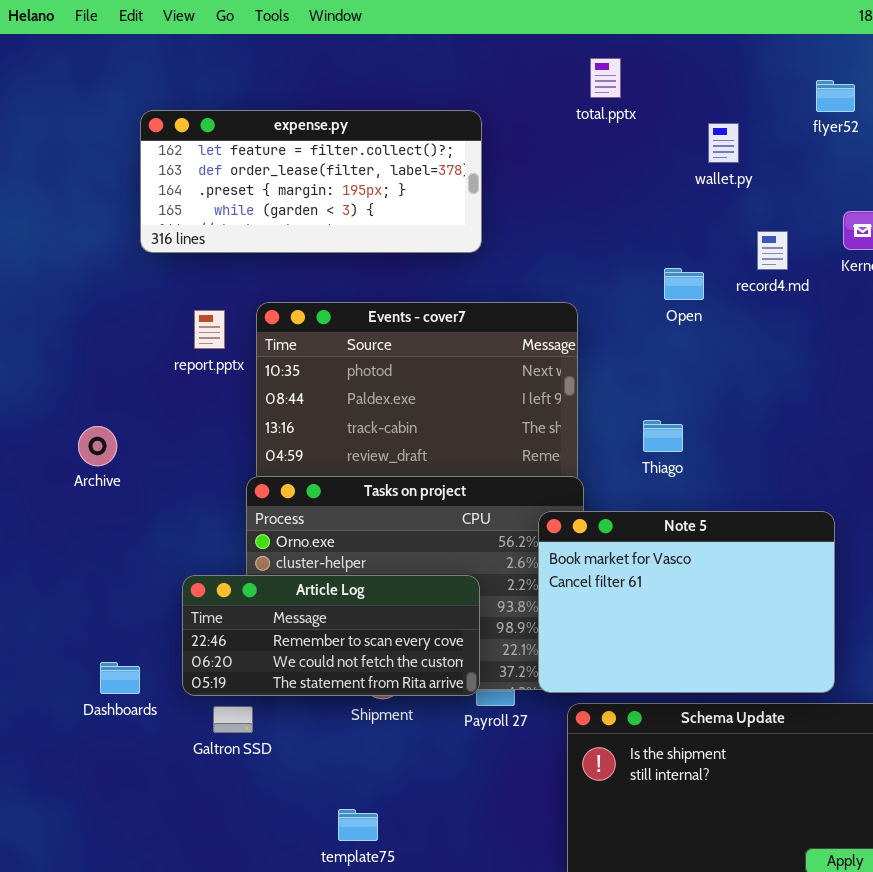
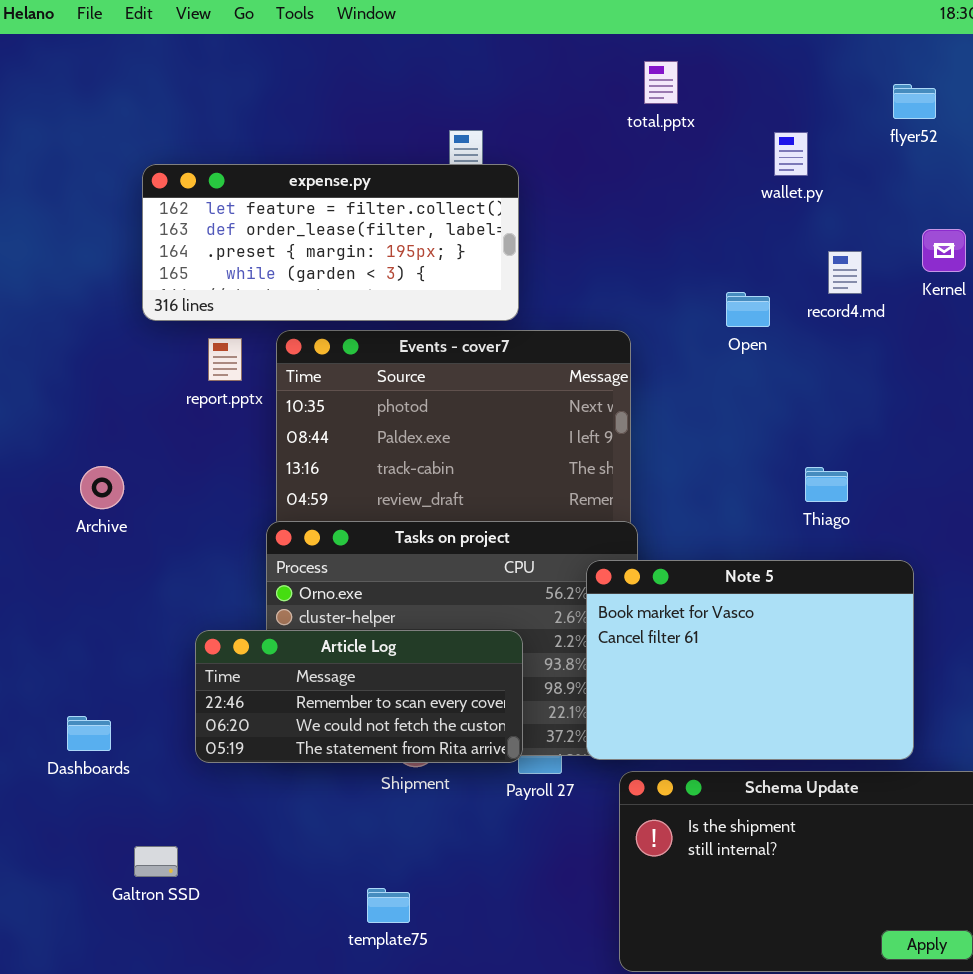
expense.py: [140,110,482,253] -> [142,164,519,321], moved
Thiago: [643,420,683,452] -> [805,467,848,502], moved
Dashboards: [100,662,140,694] -> [67,716,111,751], moved
Galtron SSD: [213,706,253,733] -> [134,846,178,877], moved

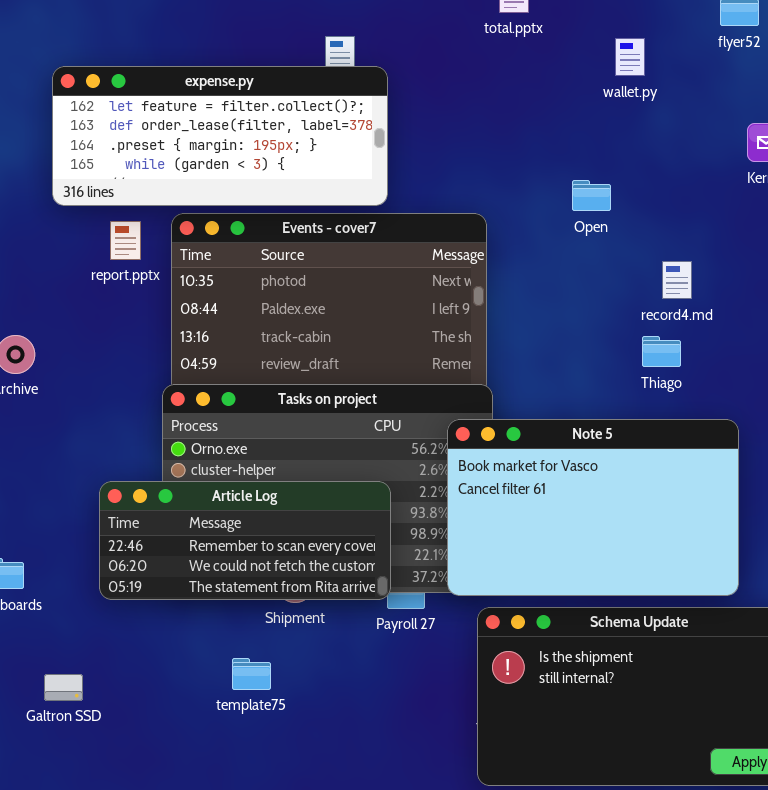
record4.md: [828,251,862,294] -> [662,261,692,299], moved
template75: [367,888,410,923] -> [232,658,271,690], moved

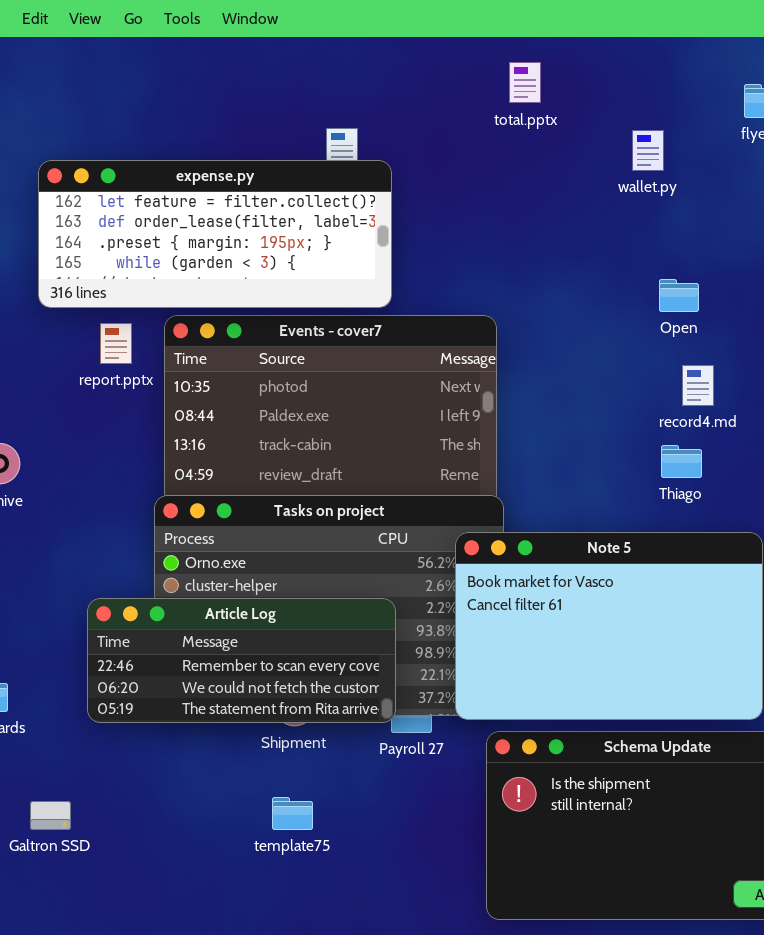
Open: [572,180,611,211] -> [659,279,699,312], moved
template75: [232,658,271,690] -> [272,797,313,830], moved

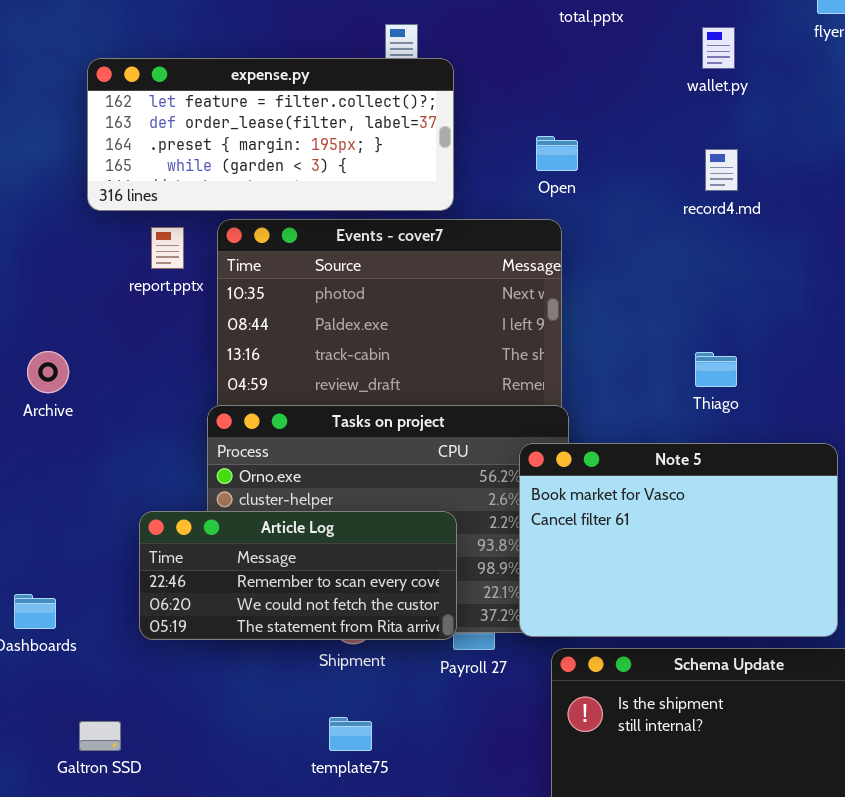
Open: [659,279,699,312] -> [536,136,578,171], moved
record4.md: [682,365,714,406] -> [705,149,738,191], moved
Thiago: [661,445,702,478] -> [695,352,737,387], moved

